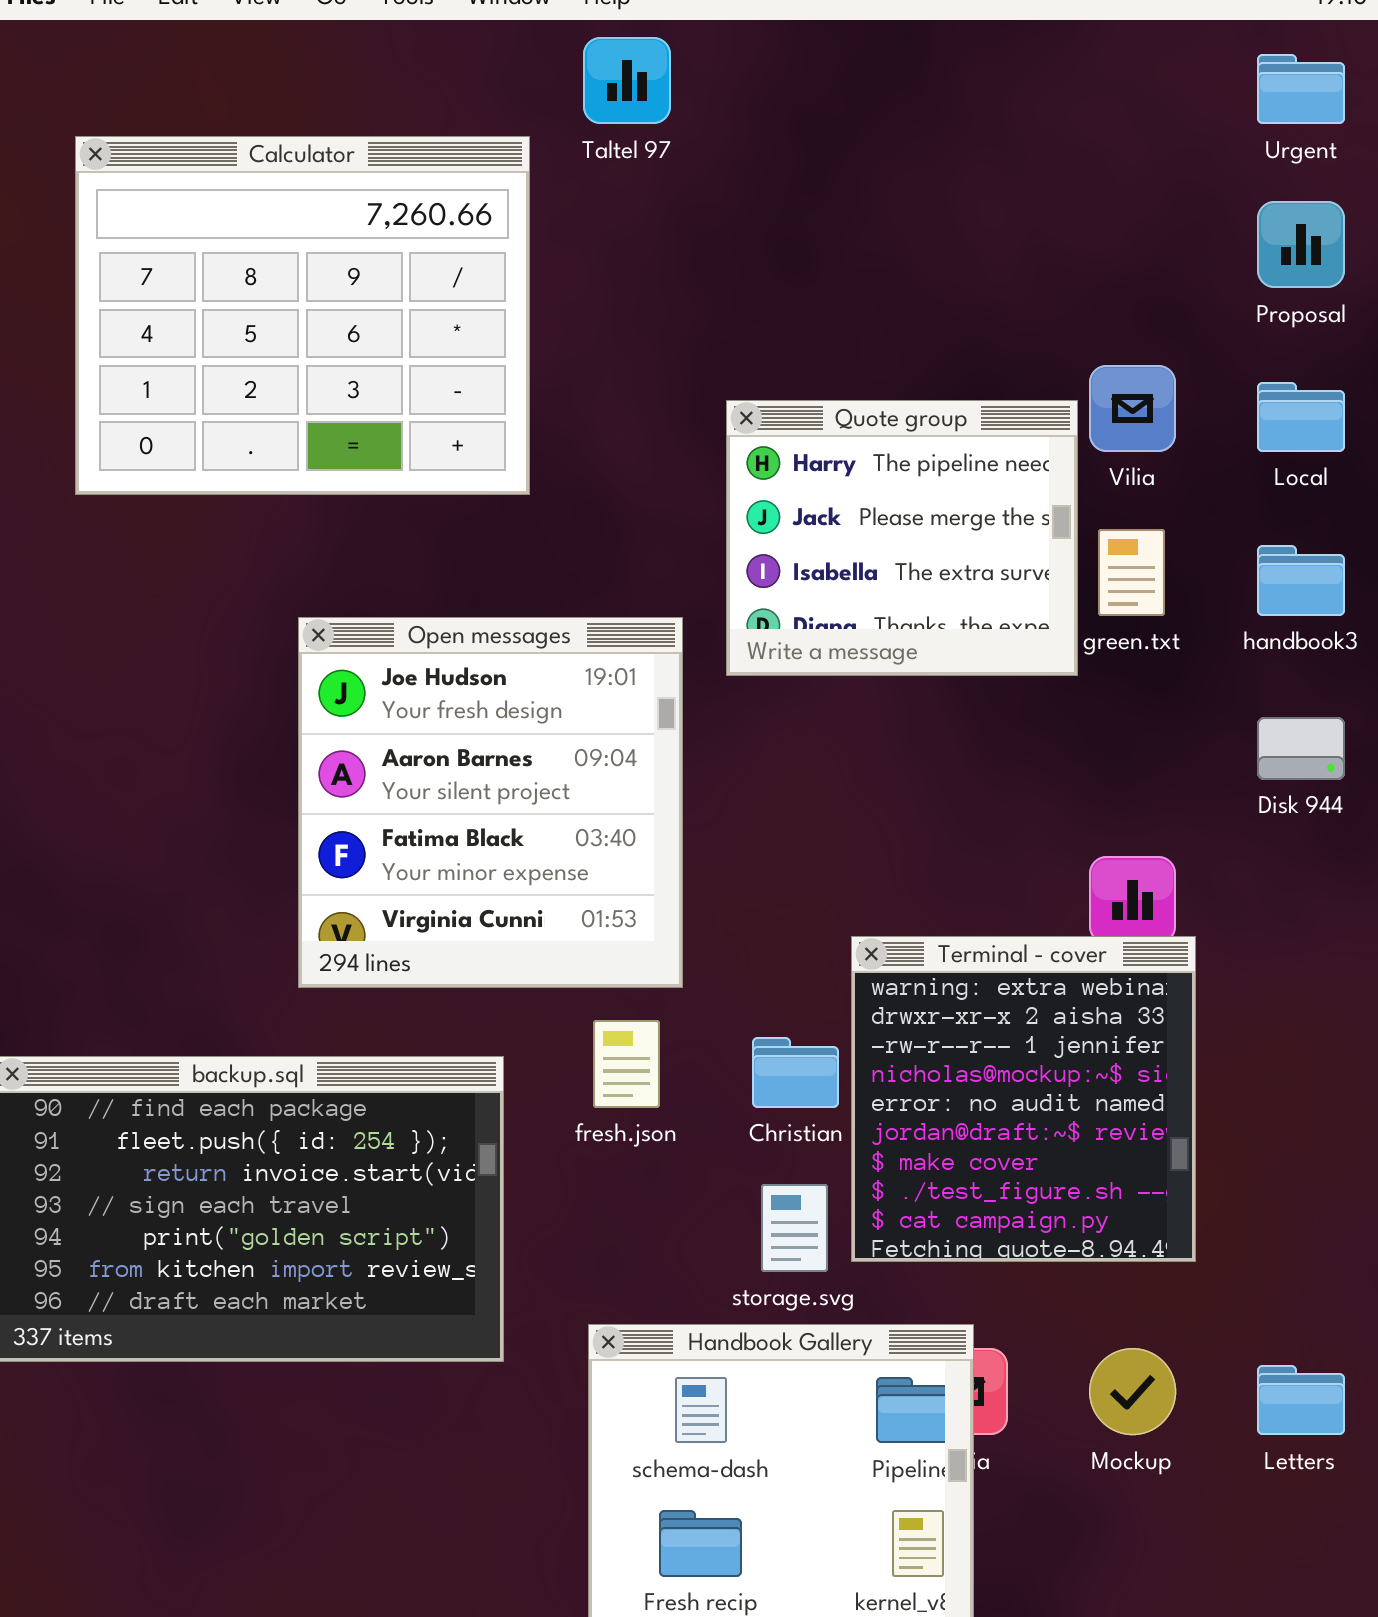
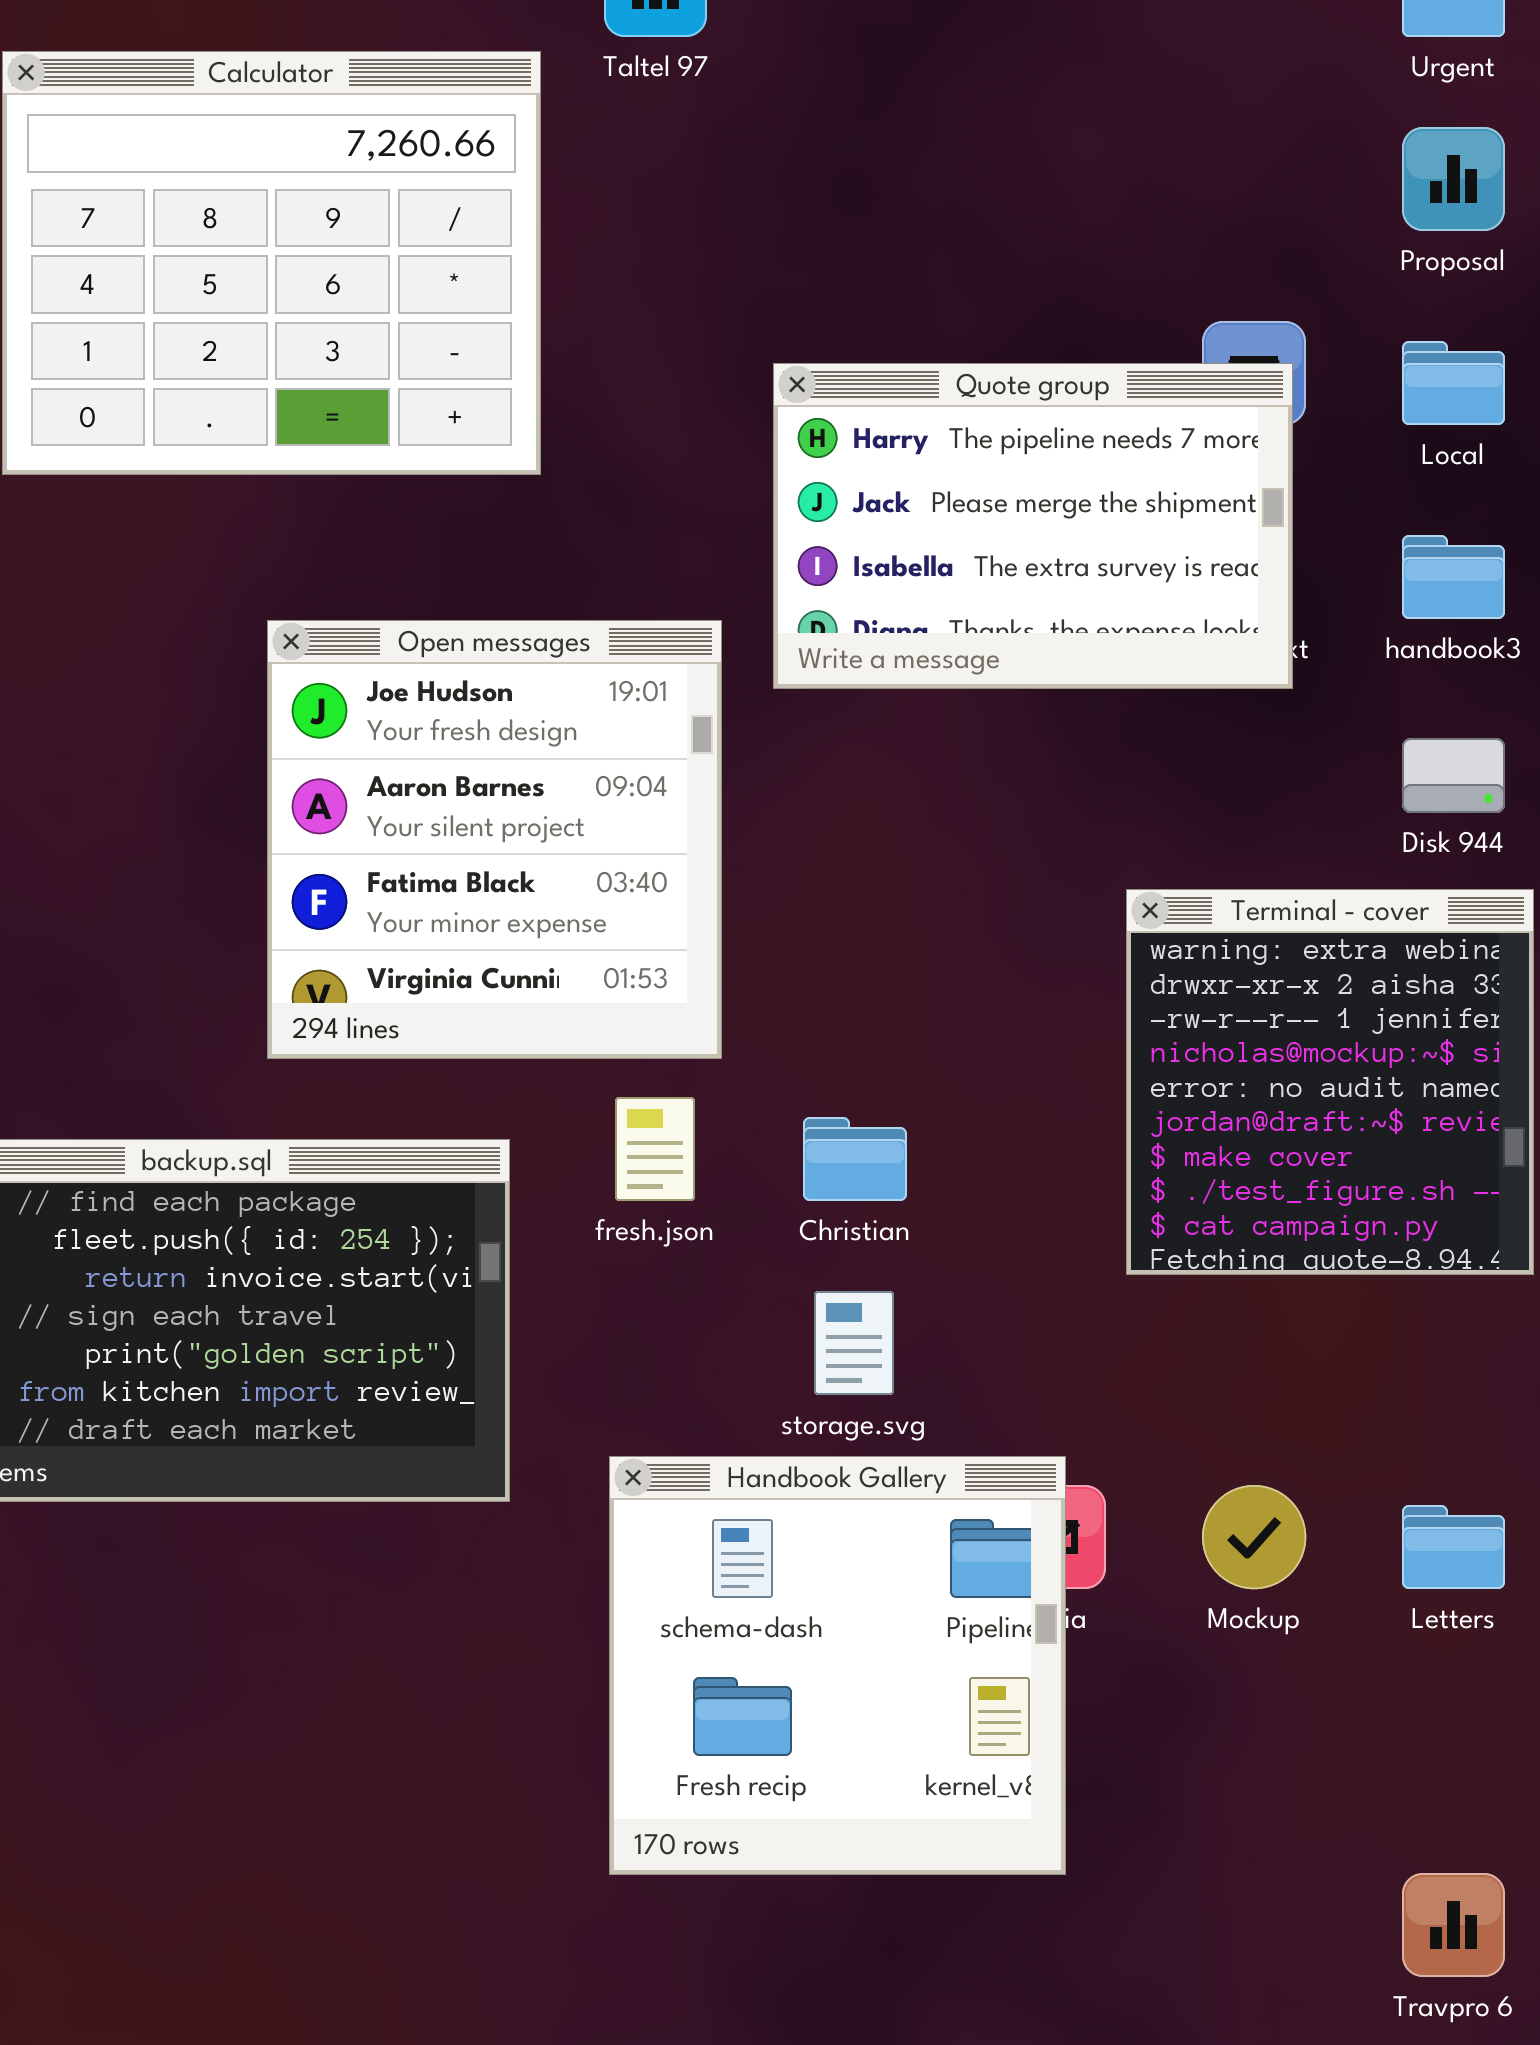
Quote group: [726,400,1078,676] -> [773,363,1293,689], resized
Terminal - cover: [851,936,1196,1262] -> [1126,889,1534,1275], moved

